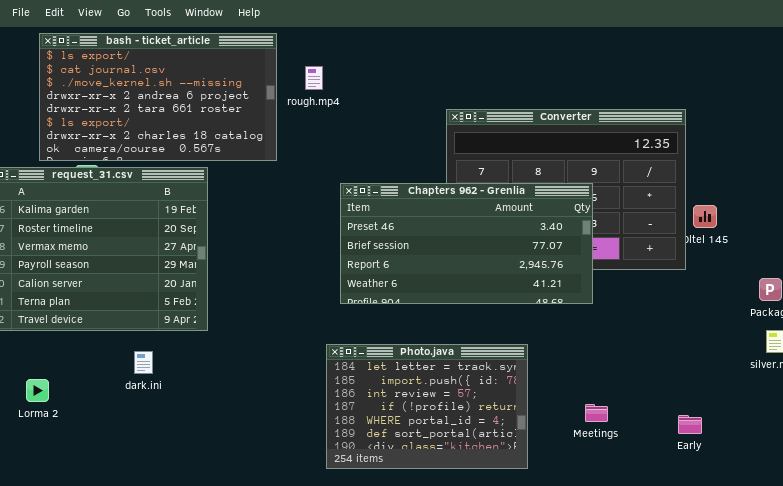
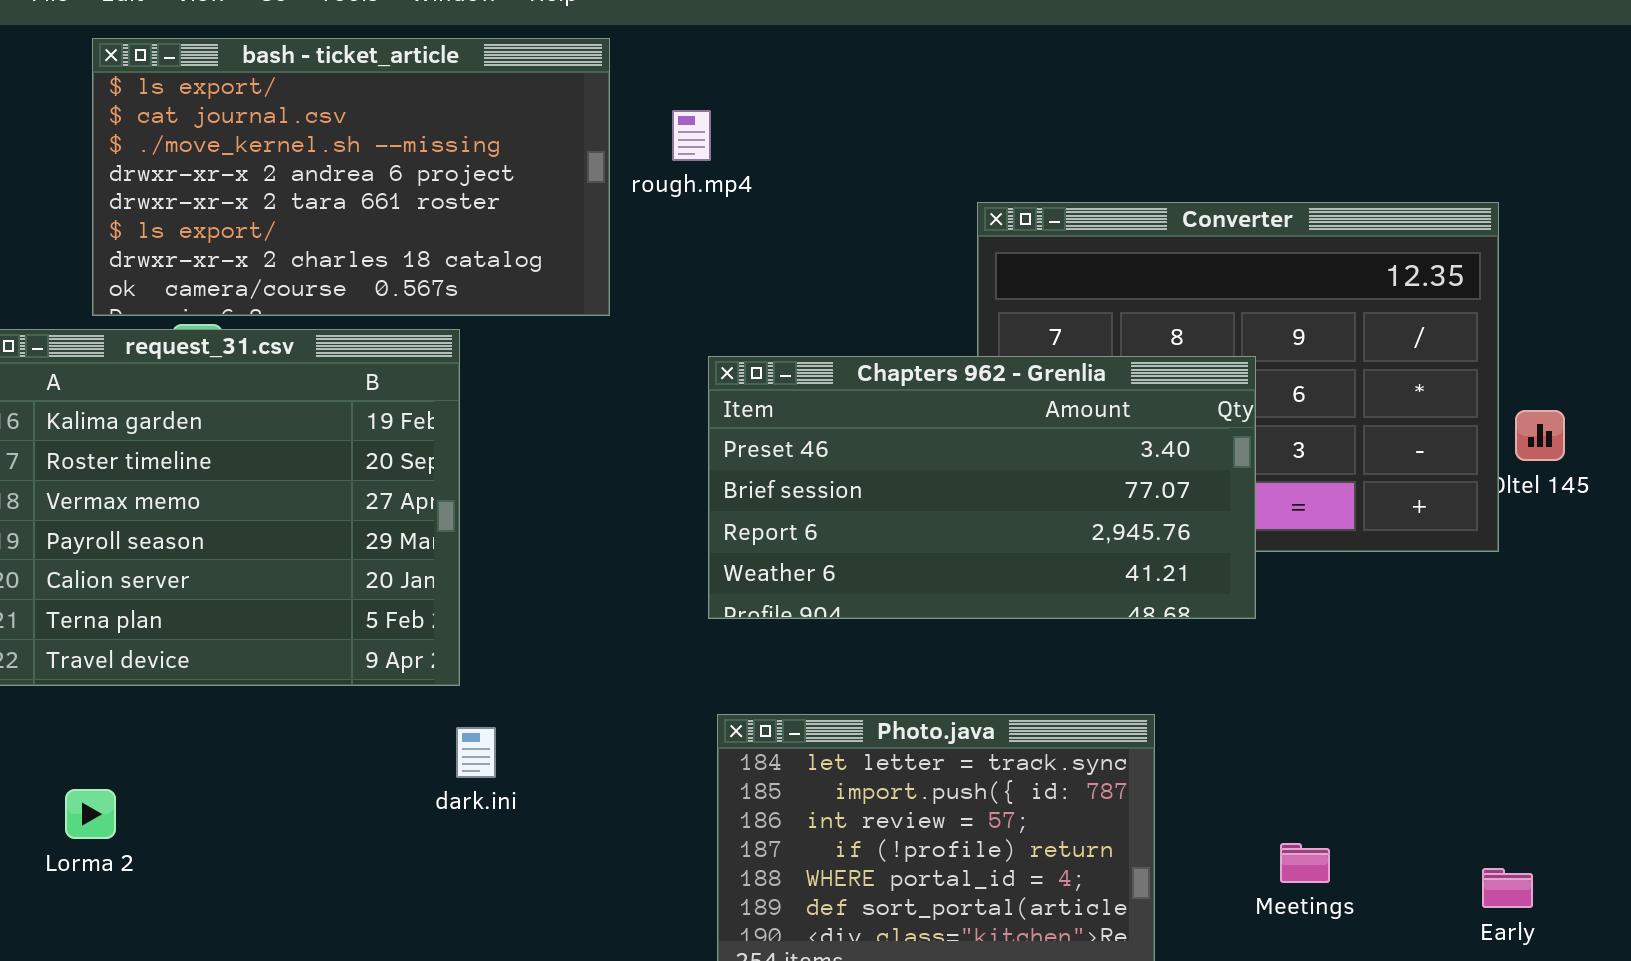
Chapters 962 - Grenlia: [340,183,593,304] -> [708,356,1256,619], moved
dark.ini: [134,351,153,374] -> [456,727,496,778], moved

